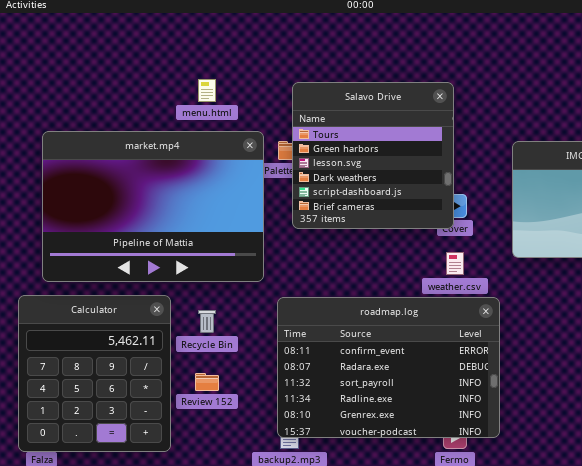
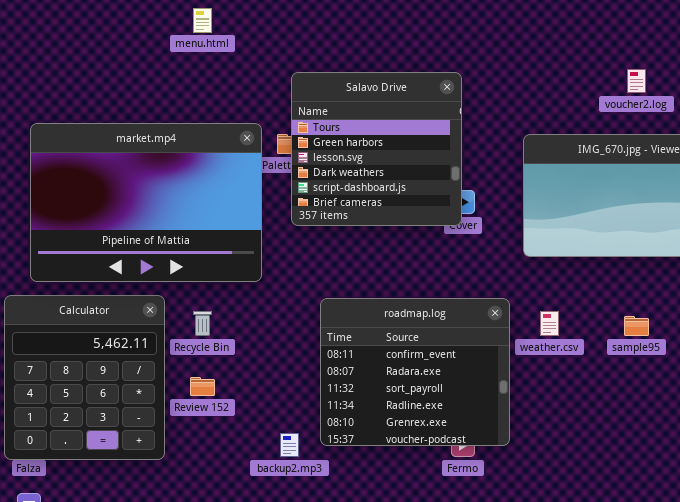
menu.html: [198,79,216,102] -> [193,8,212,33], moved
weather.csv: [446,252,464,275] -> [540,311,559,336], moved
roadmap.log: [277,297,500,438] -> [320,298,510,446], resized

